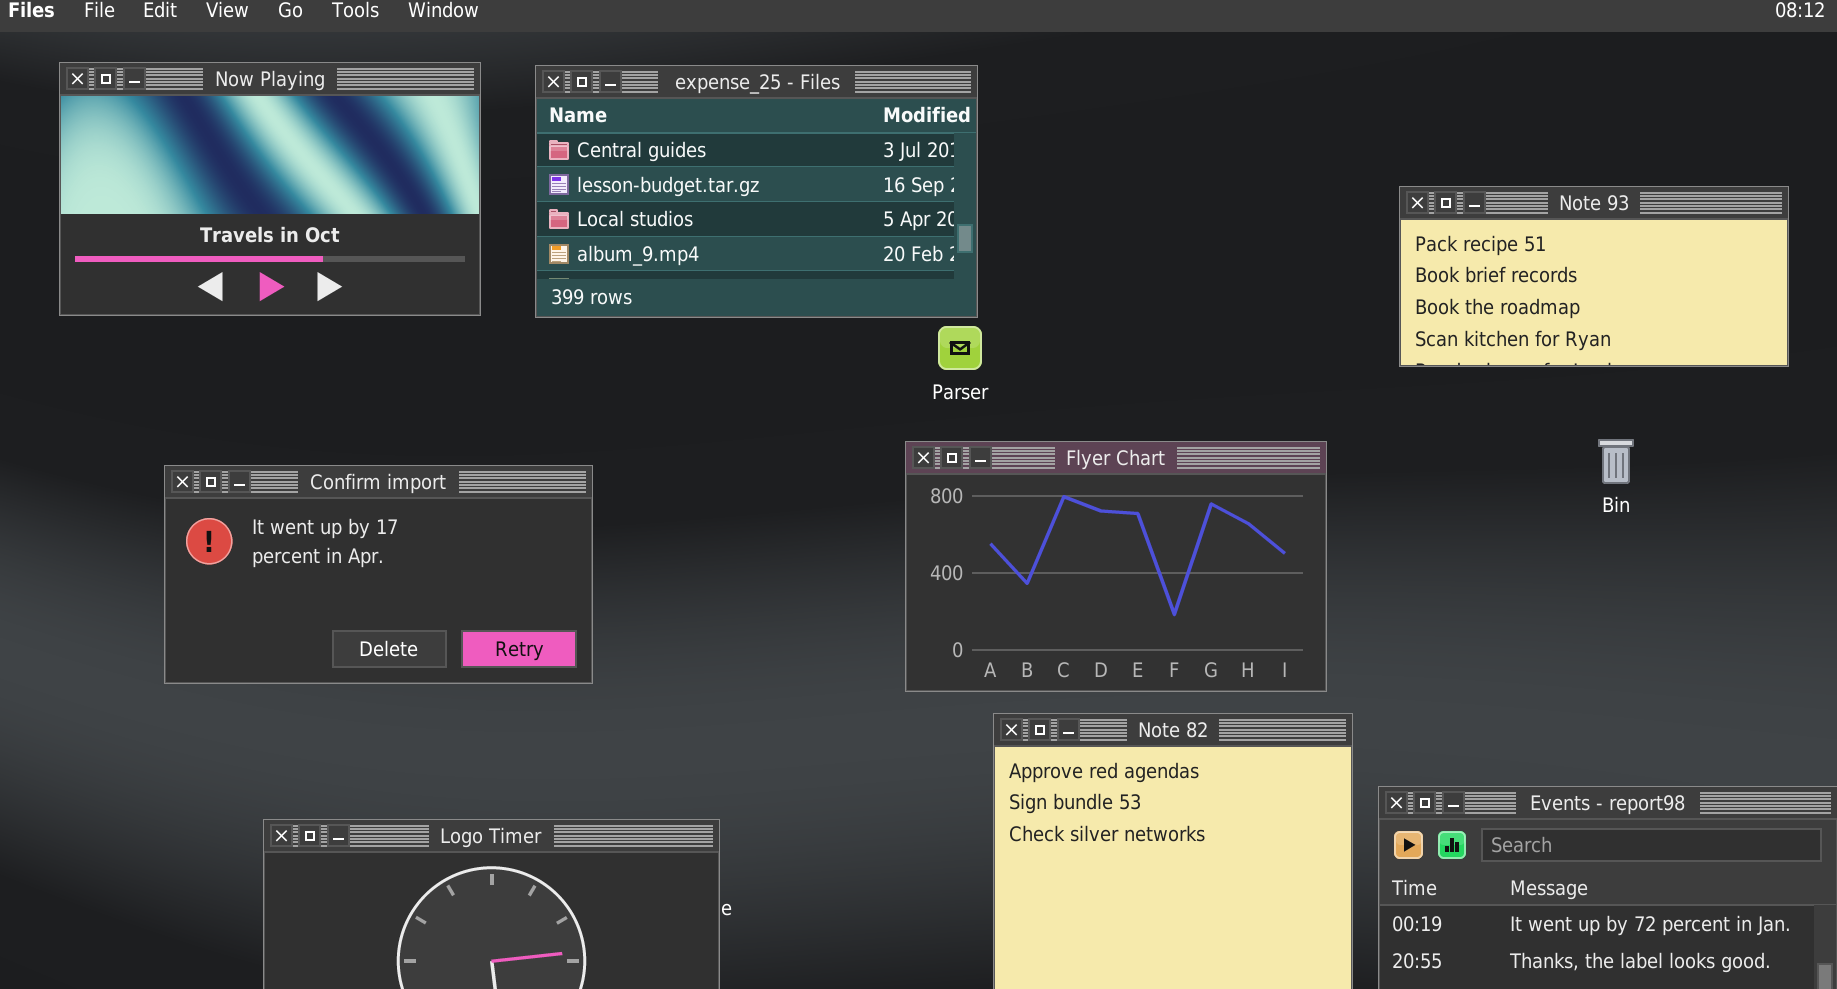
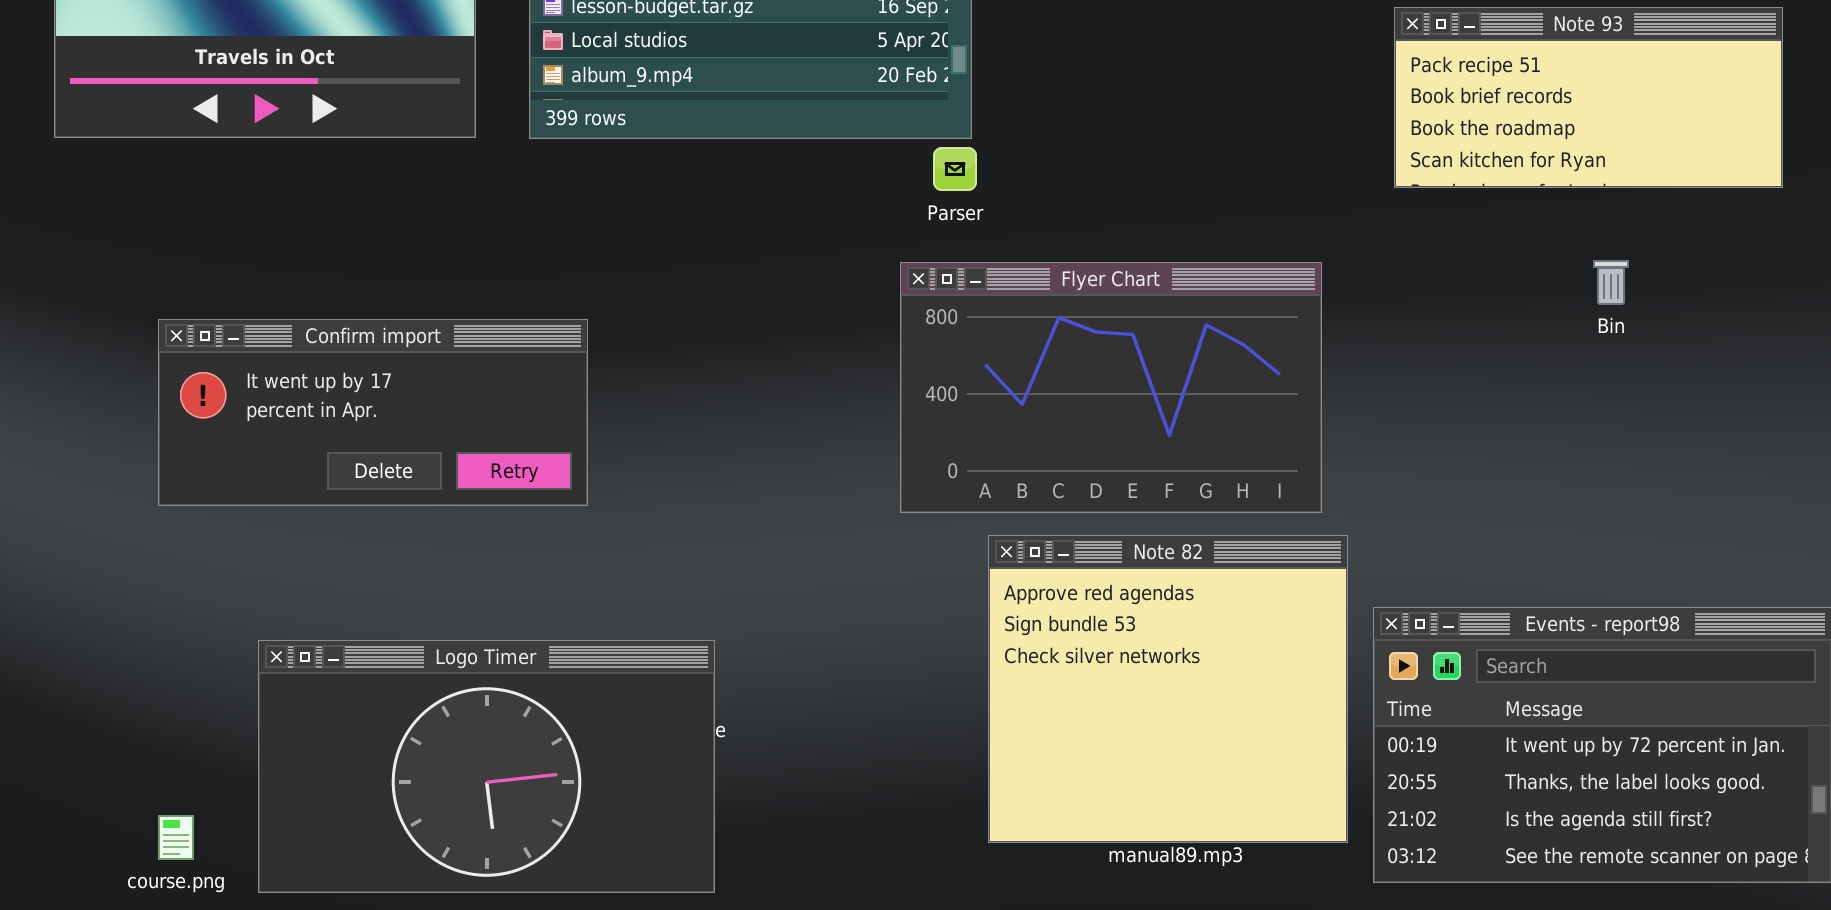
Confirm import: [164,465,593,684] -> [158,319,588,506], resized

